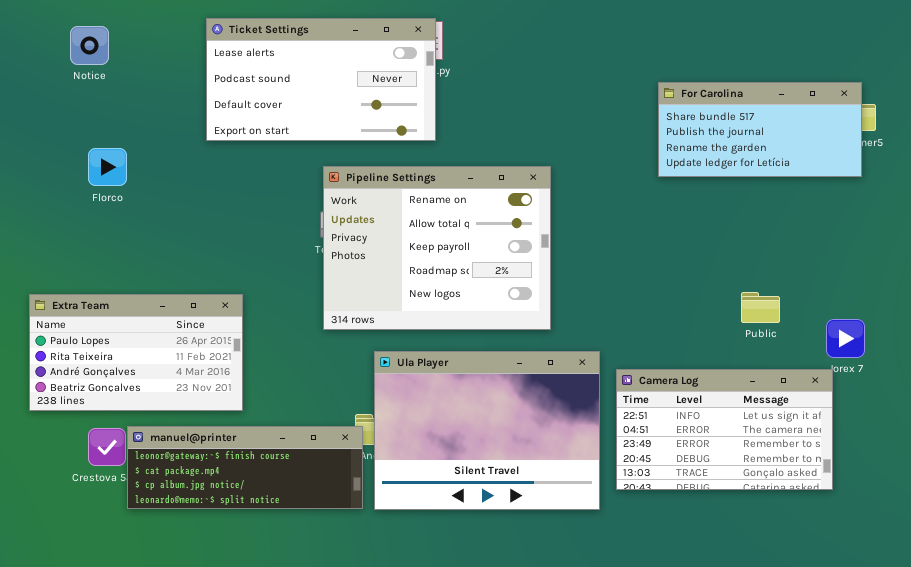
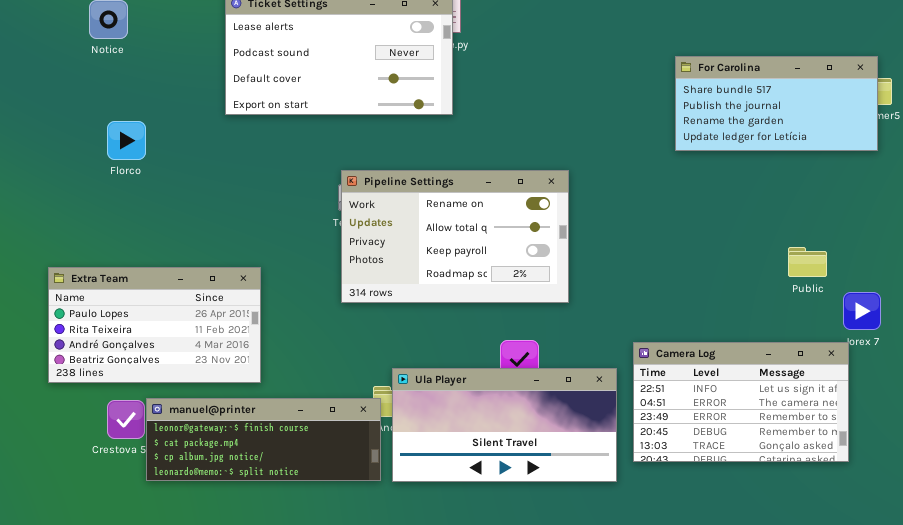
Pipeline Settings: [323,166,551,330] -> [341,170,569,303], resized
Public: [741,292,780,323] -> [788,247,827,277], moved
Ula Player: [374,351,600,510] -> [392,368,617,482], resized

